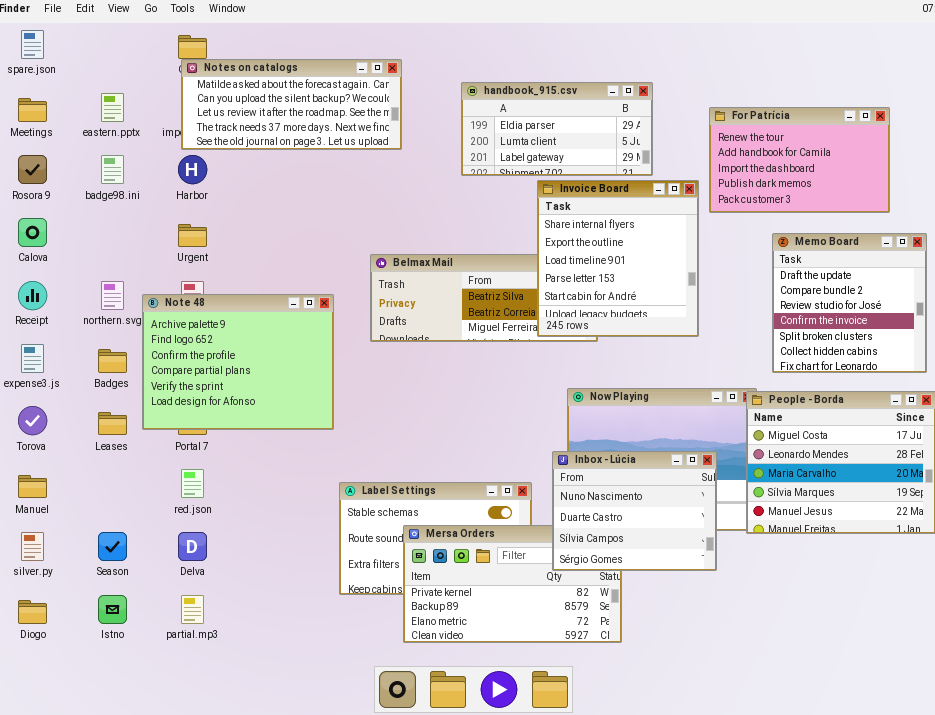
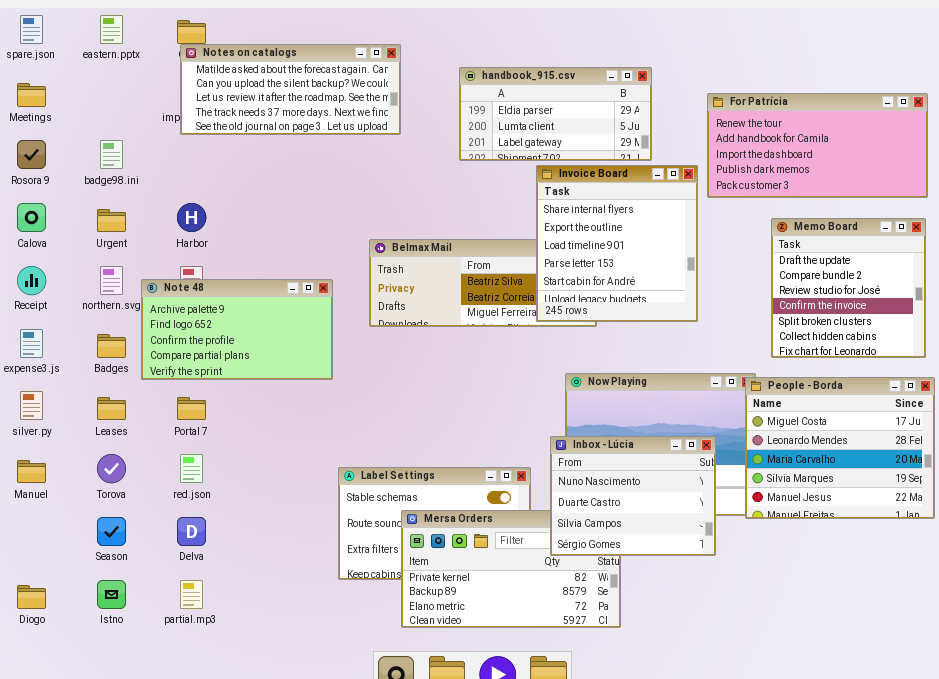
eastern.pptx: [101,93,124,122] -> [100,15,123,44], moved
For Patrícia: [709,107,890,213] -> [707,93,928,198], resized
Harbor: [178,155,207,184] -> [177,203,206,232], moved
Urgent: [178,224,207,247] -> [97,209,126,232], moved
Note 48: [142,294,334,430] -> [141,279,333,380], resized
Torova: [18,406,47,435] -> [97,454,126,483], moved
silver.py: [21,532,44,561] -> [20,391,43,420], moved

